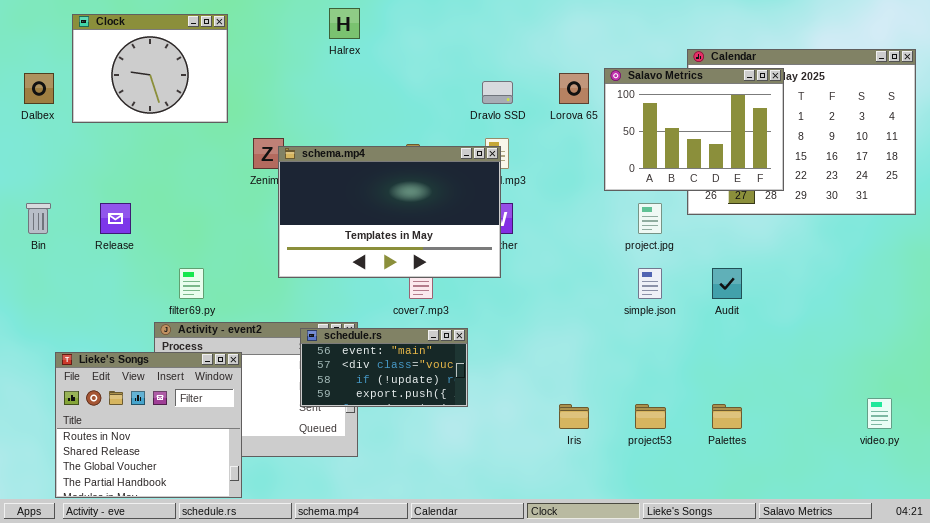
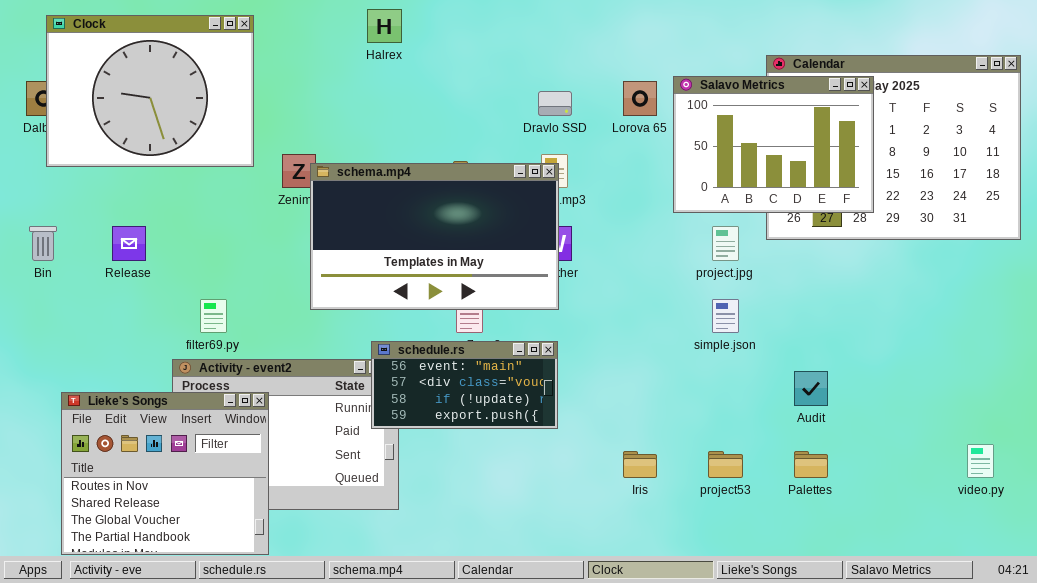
Clock: [72,14,228,123] -> [46,15,254,167], resized
Audit: [712,268,742,299] -> [794,371,828,406], moved
schedule.rs: [300,328,468,407] -> [371,341,558,429], moved

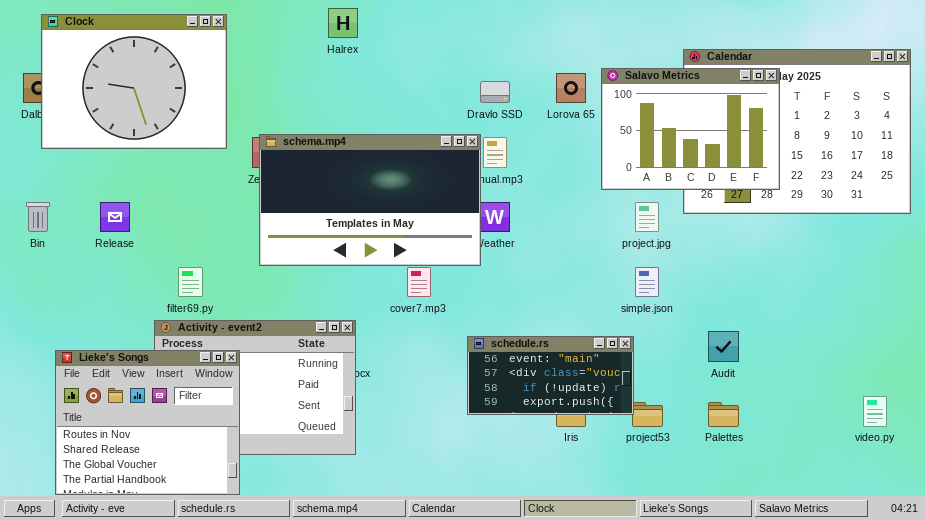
schema.mp4: [310,163,559,310] -> [259,134,481,266], moved
schedule.rs: [371,341,558,429] -> [467,336,634,415], moved

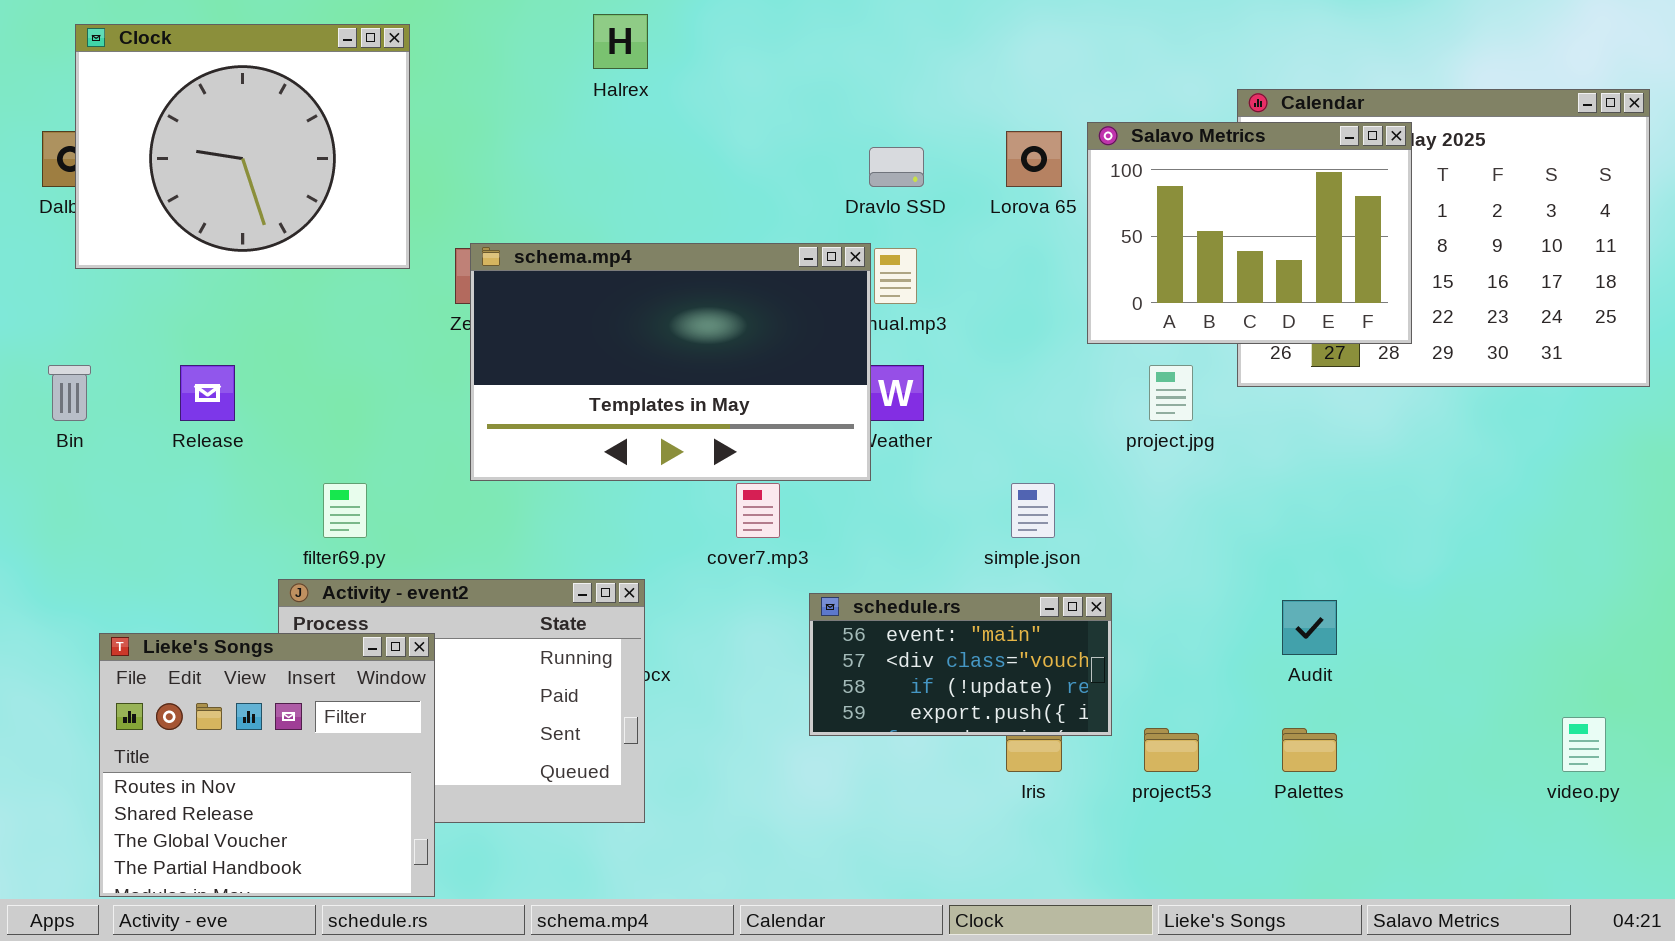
simple.json: [635,267,659,297] -> [1011,483,1055,538], moved
schedule.rs: [467,336,634,415] -> [809,593,1112,736], moved

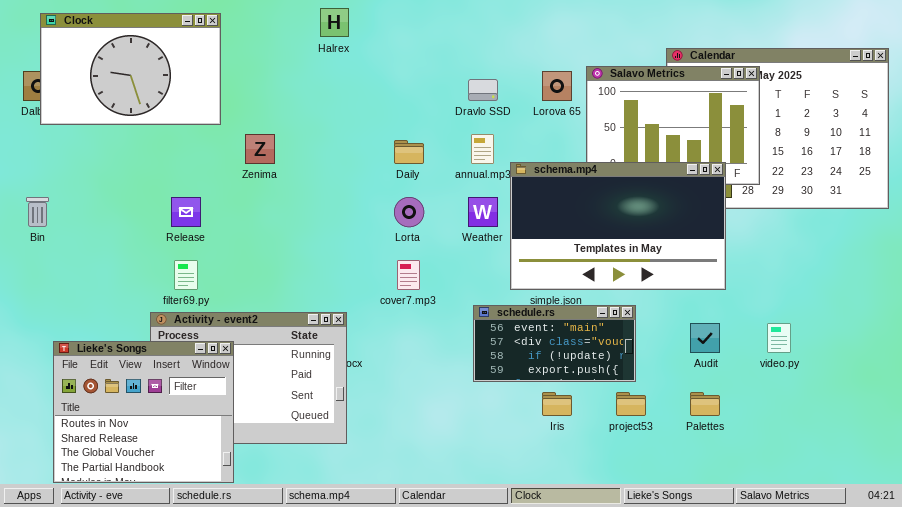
Clock: [75,24,410,269] -> [40,13,221,125], resized
schema.mp4: [470,243,871,481] -> [510,162,726,290], moved
Release: [180,365,235,421] -> [171,197,201,227], moved
schedule.rs: [809,593,1112,736] -> [473,305,636,382], moved
video.py: [1562,717,1606,772] -> [767,323,791,353], moved

